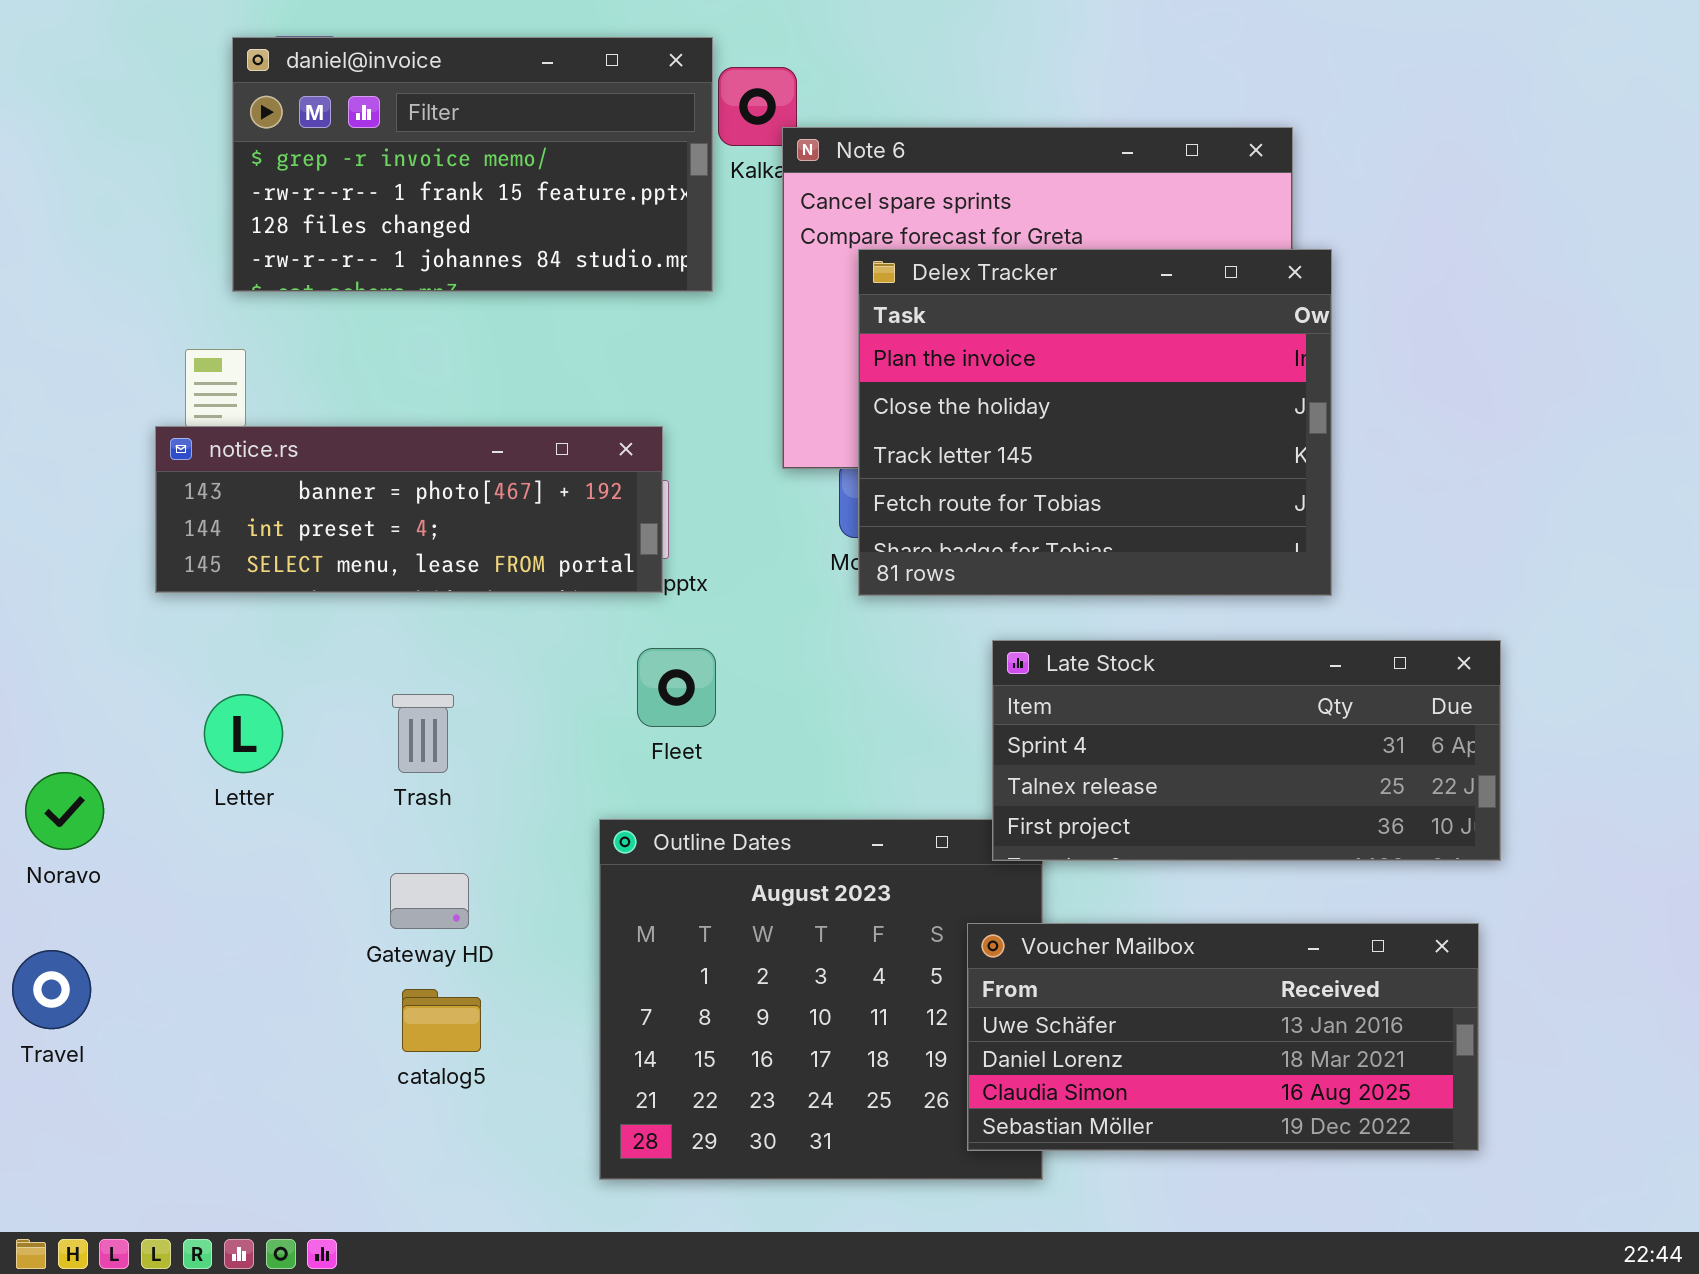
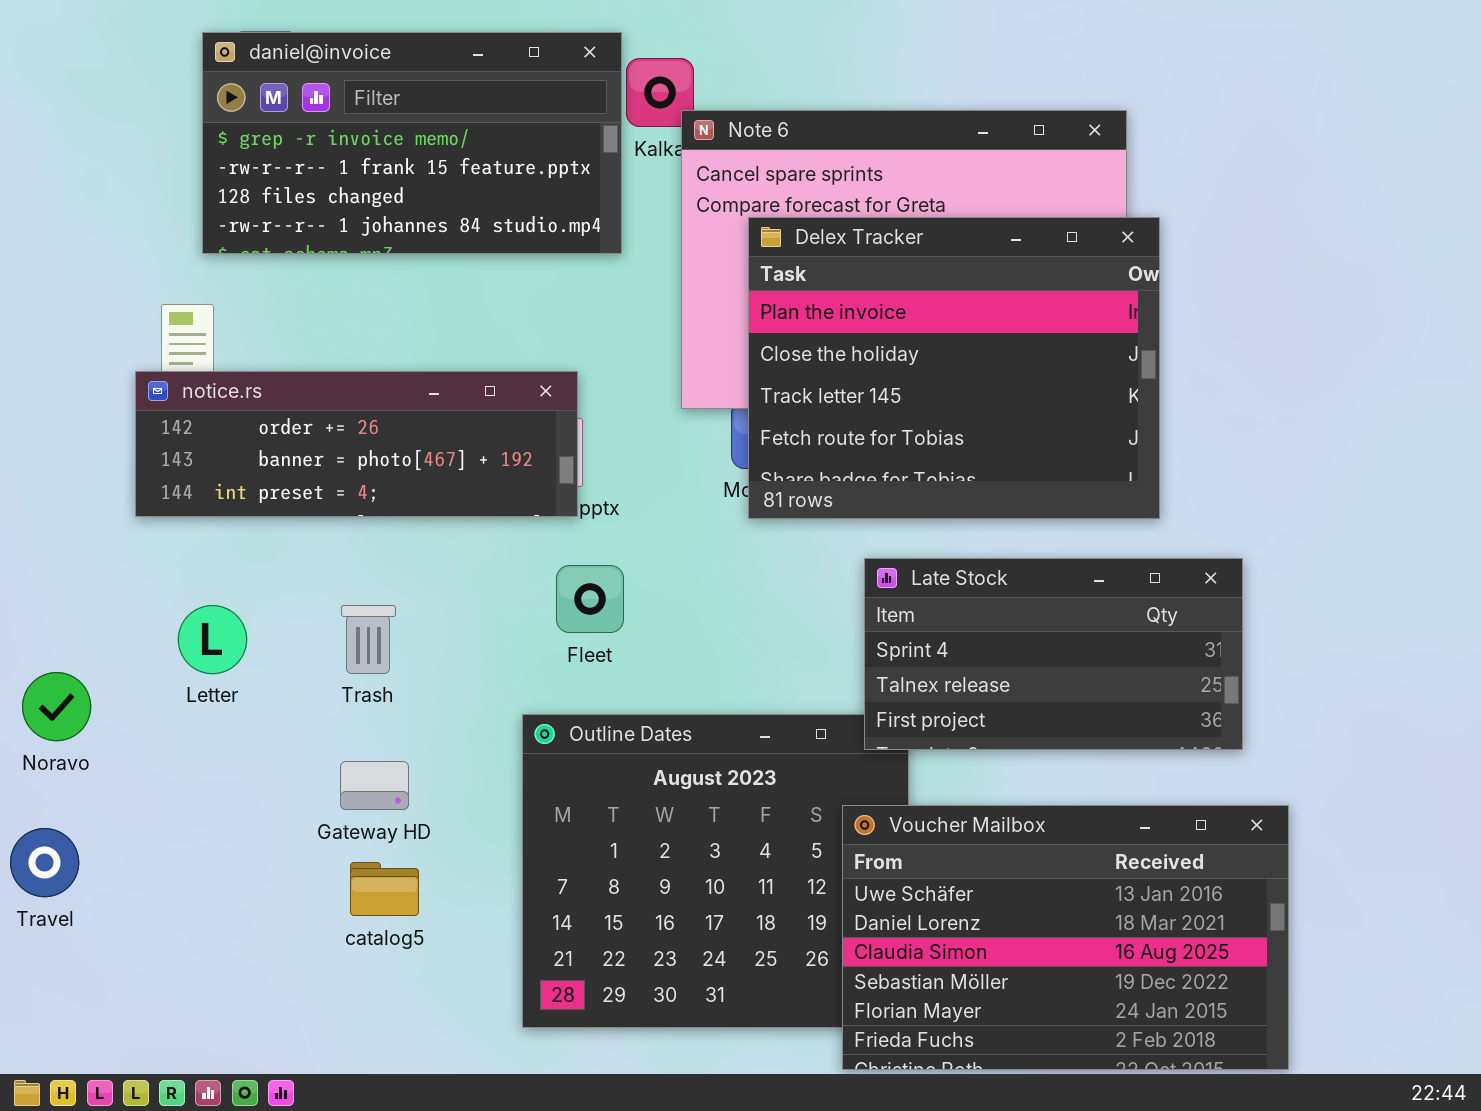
notice.rs: [155,426,663,593] -> [135,371,578,517], scrolled up 1 row
Late Stock: [992,640,1501,861] -> [864,558,1243,750], resized
Voucher Mailbox: [967,923,1479,1151] -> [842,805,1289,1070], resized

